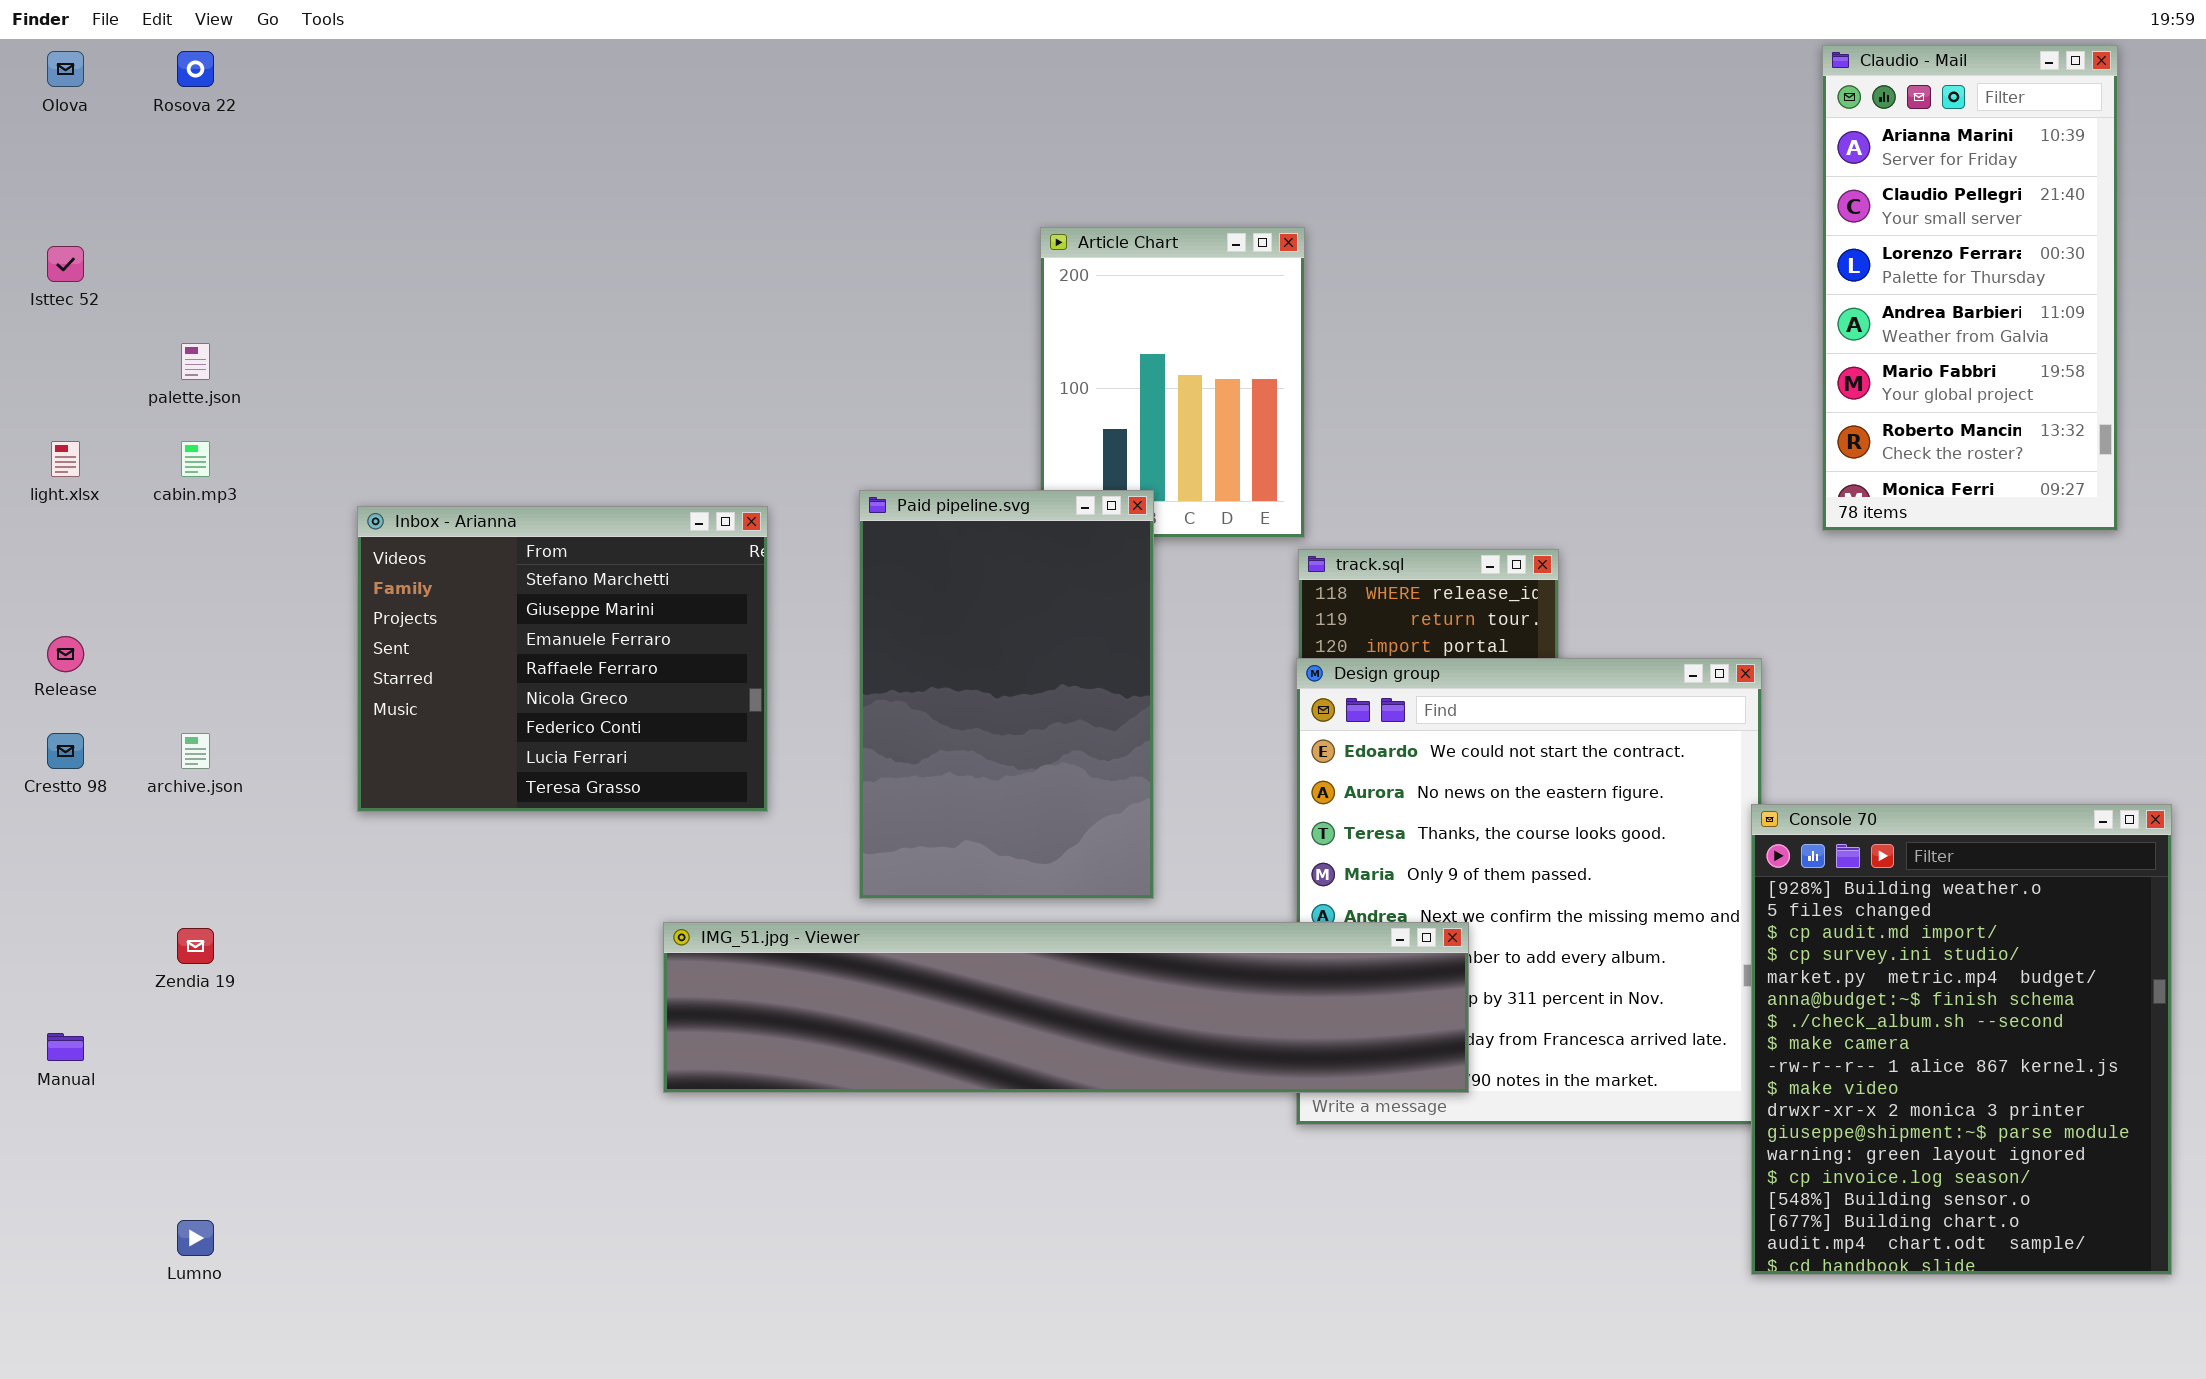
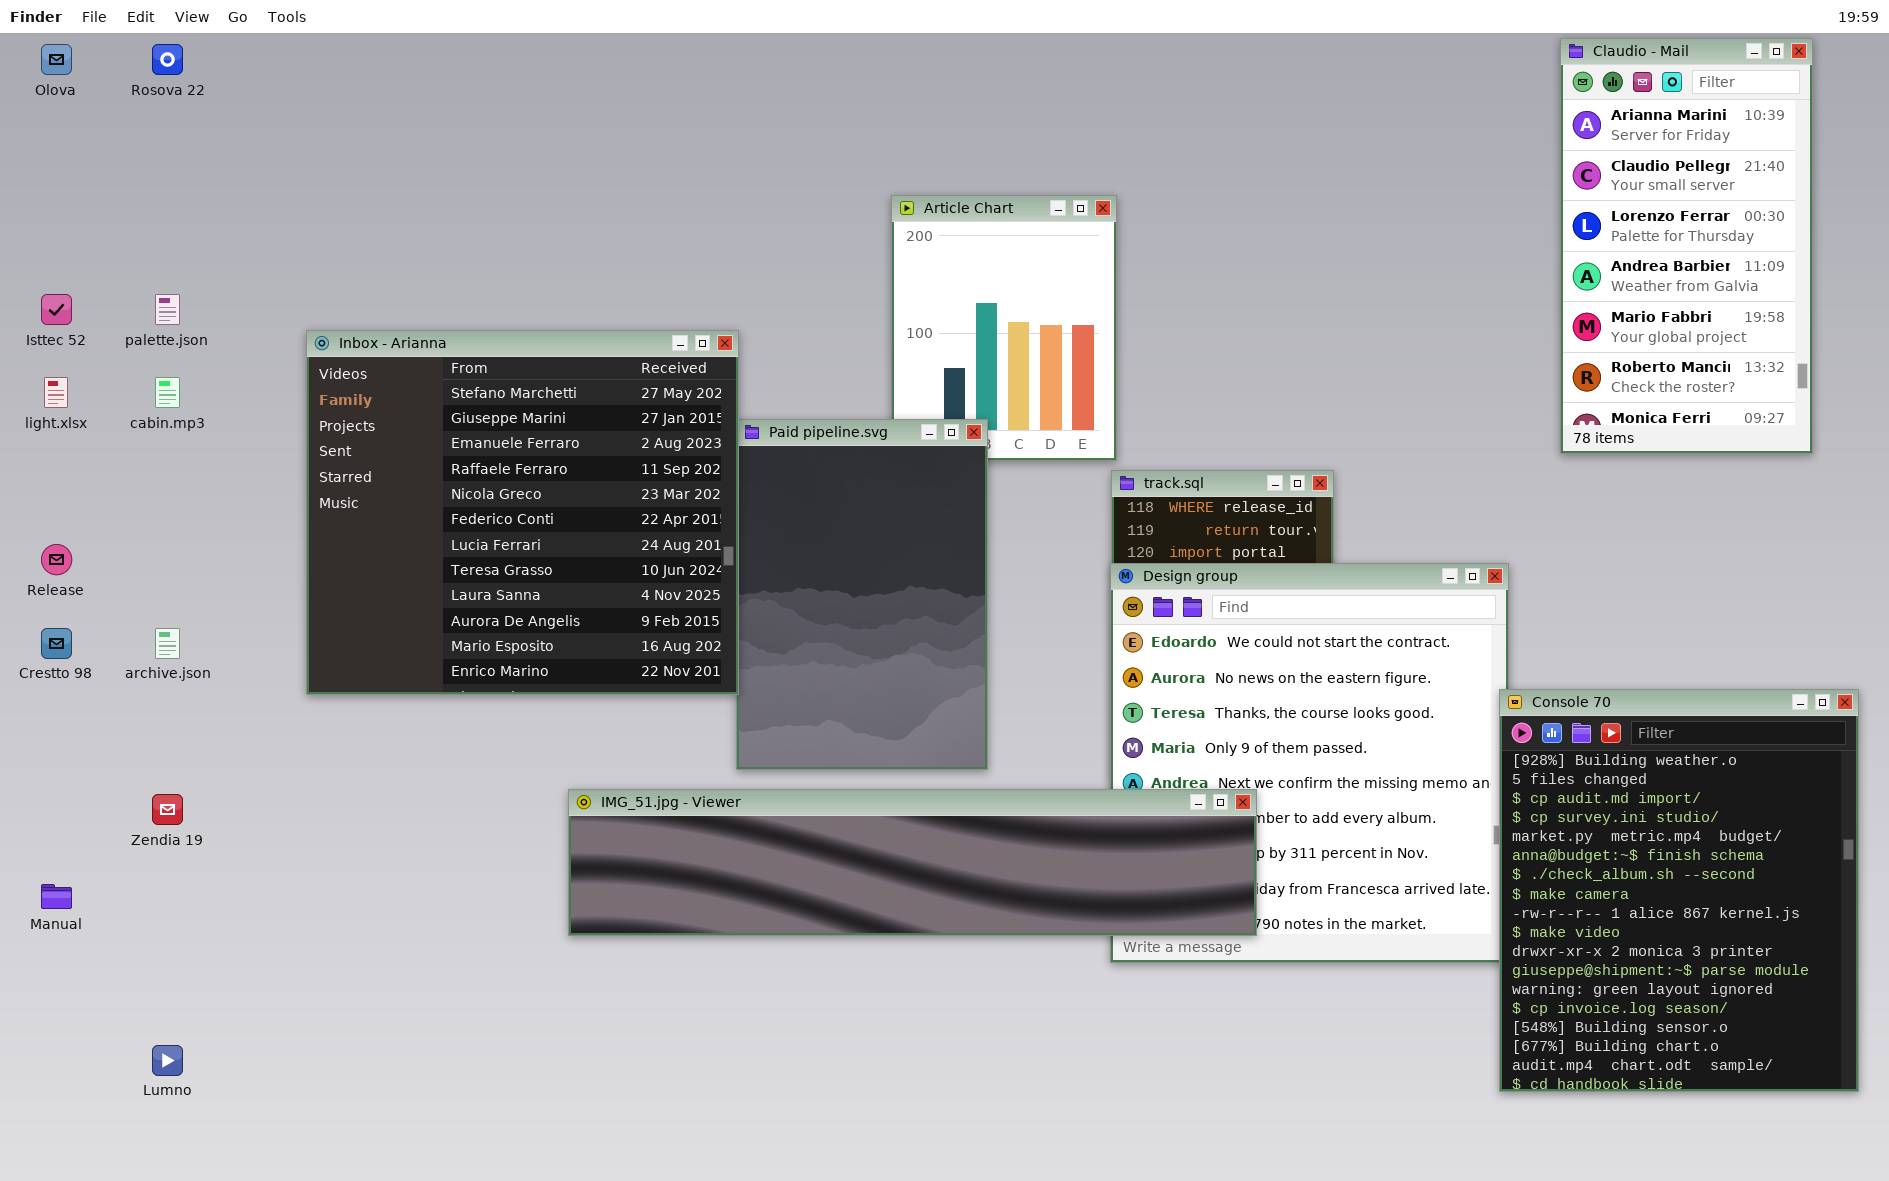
Isttec 52: [47,246,84,282] -> [41,294,72,325], moved
Inbox - Arianna: [357,506,768,812] -> [306,330,739,695], resized

